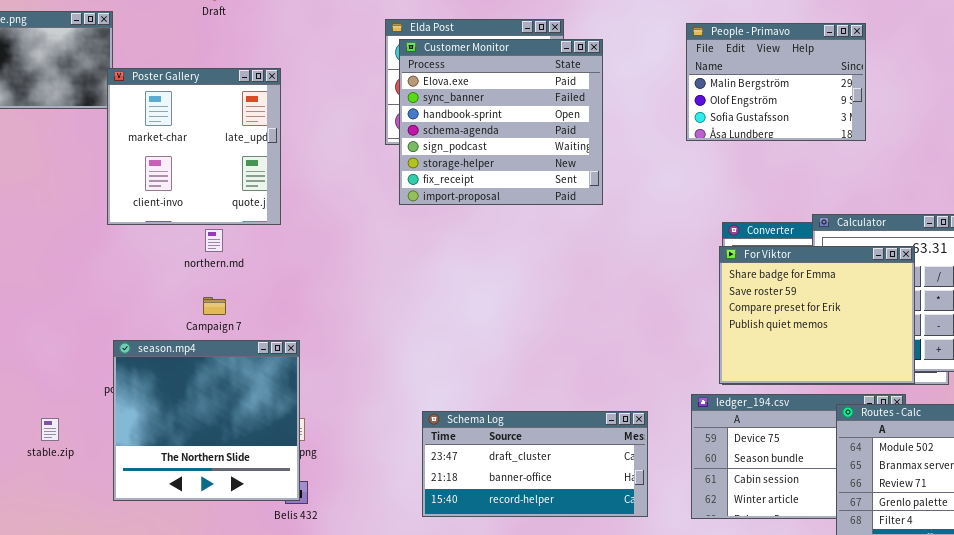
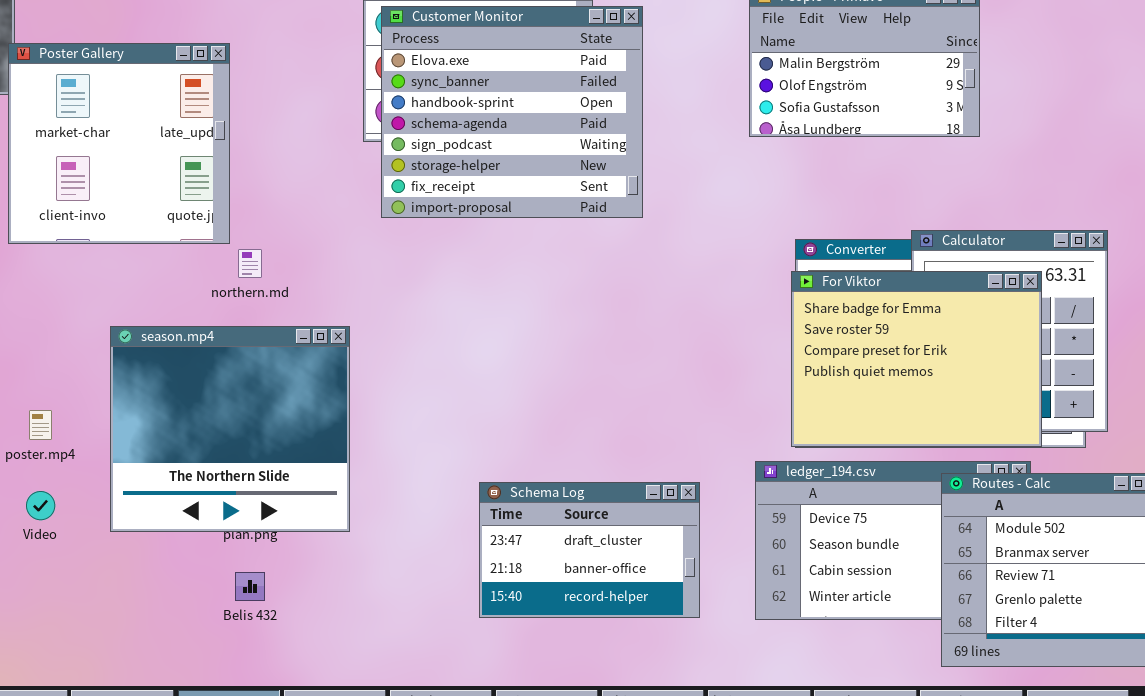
northern.md: [205,229,223,252] -> [238,249,262,278], moved
season.mp4: [113,340,300,501] -> [110,326,350,532], moved
Schema Log: [422,411,648,517] -> [479,482,700,618], resized

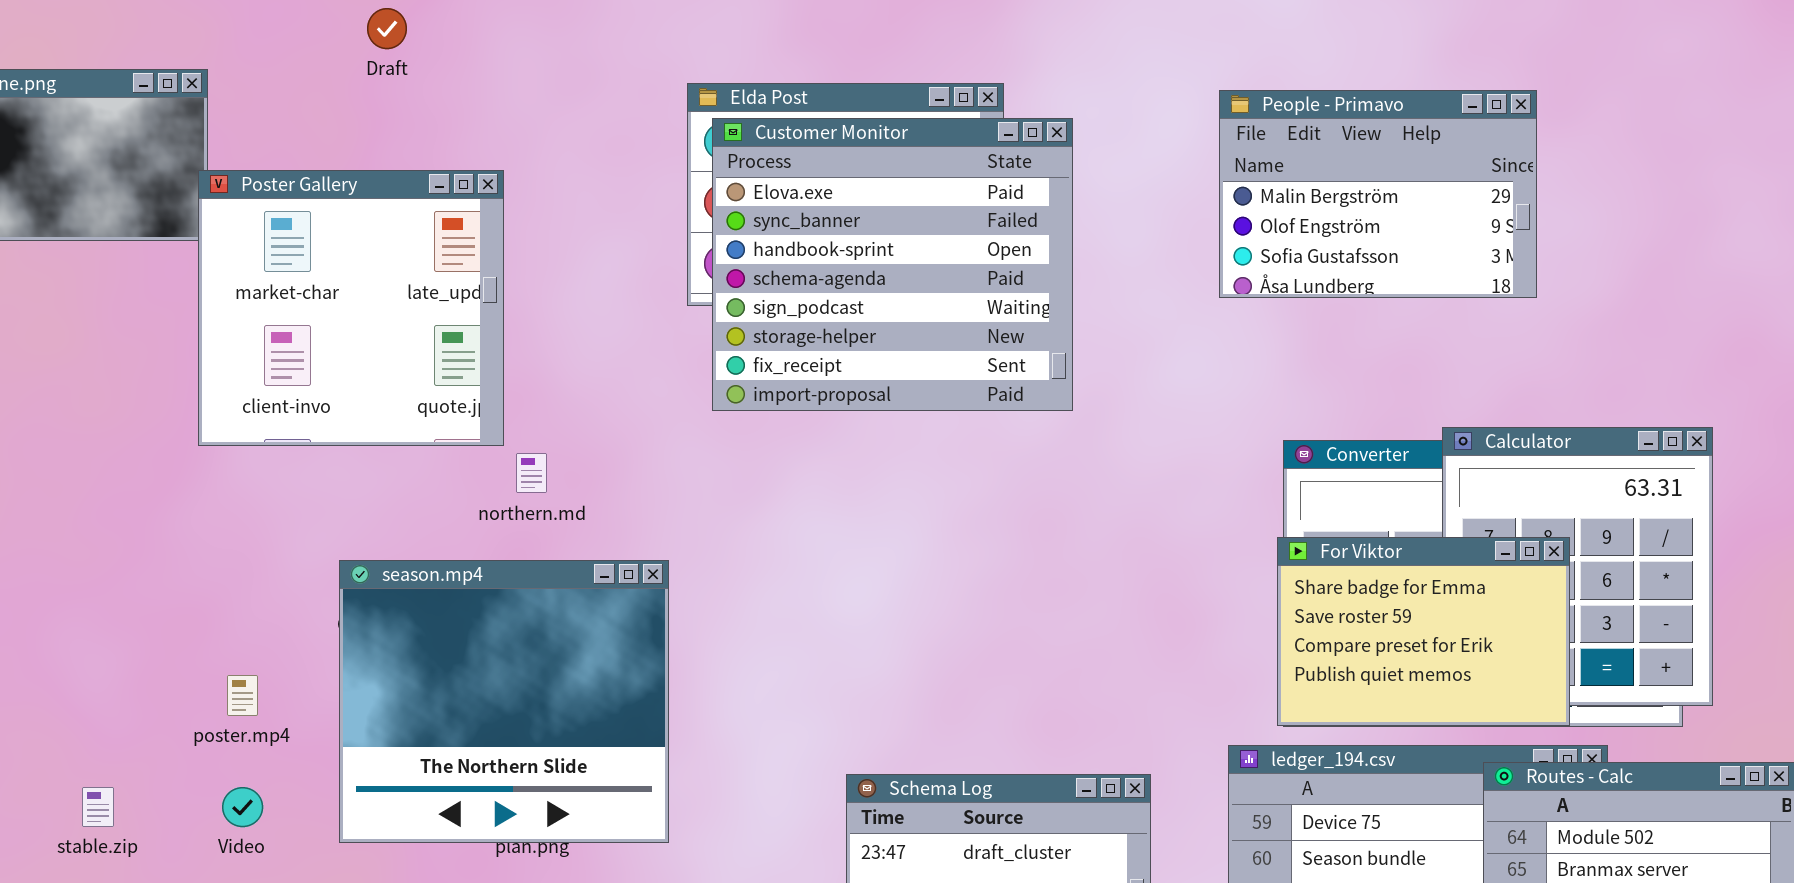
For Viktor: [791,271,1042,447] -> [1277,537,1570,726], resized

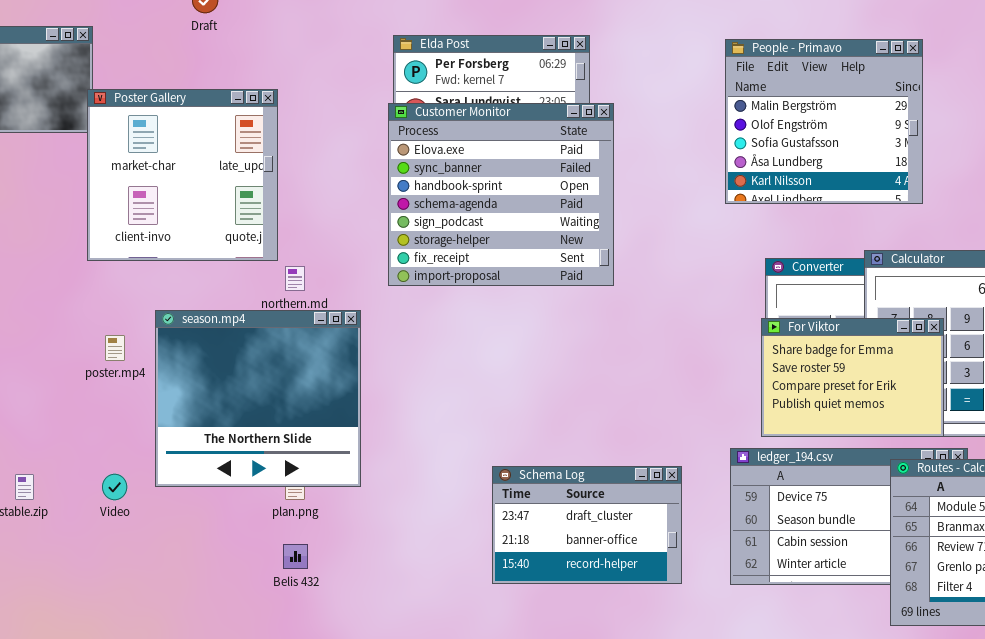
People - Primavo: [1219,90,1537,298] -> [725,39,923,204], resized
Customer Monitor: [712,118,1073,411] -> [388,103,614,286], moved
season.mp4: [339,560,669,843] -> [155,310,361,487], moved
poster.mp4: [227,675,258,716] -> [105,335,125,361], moved

